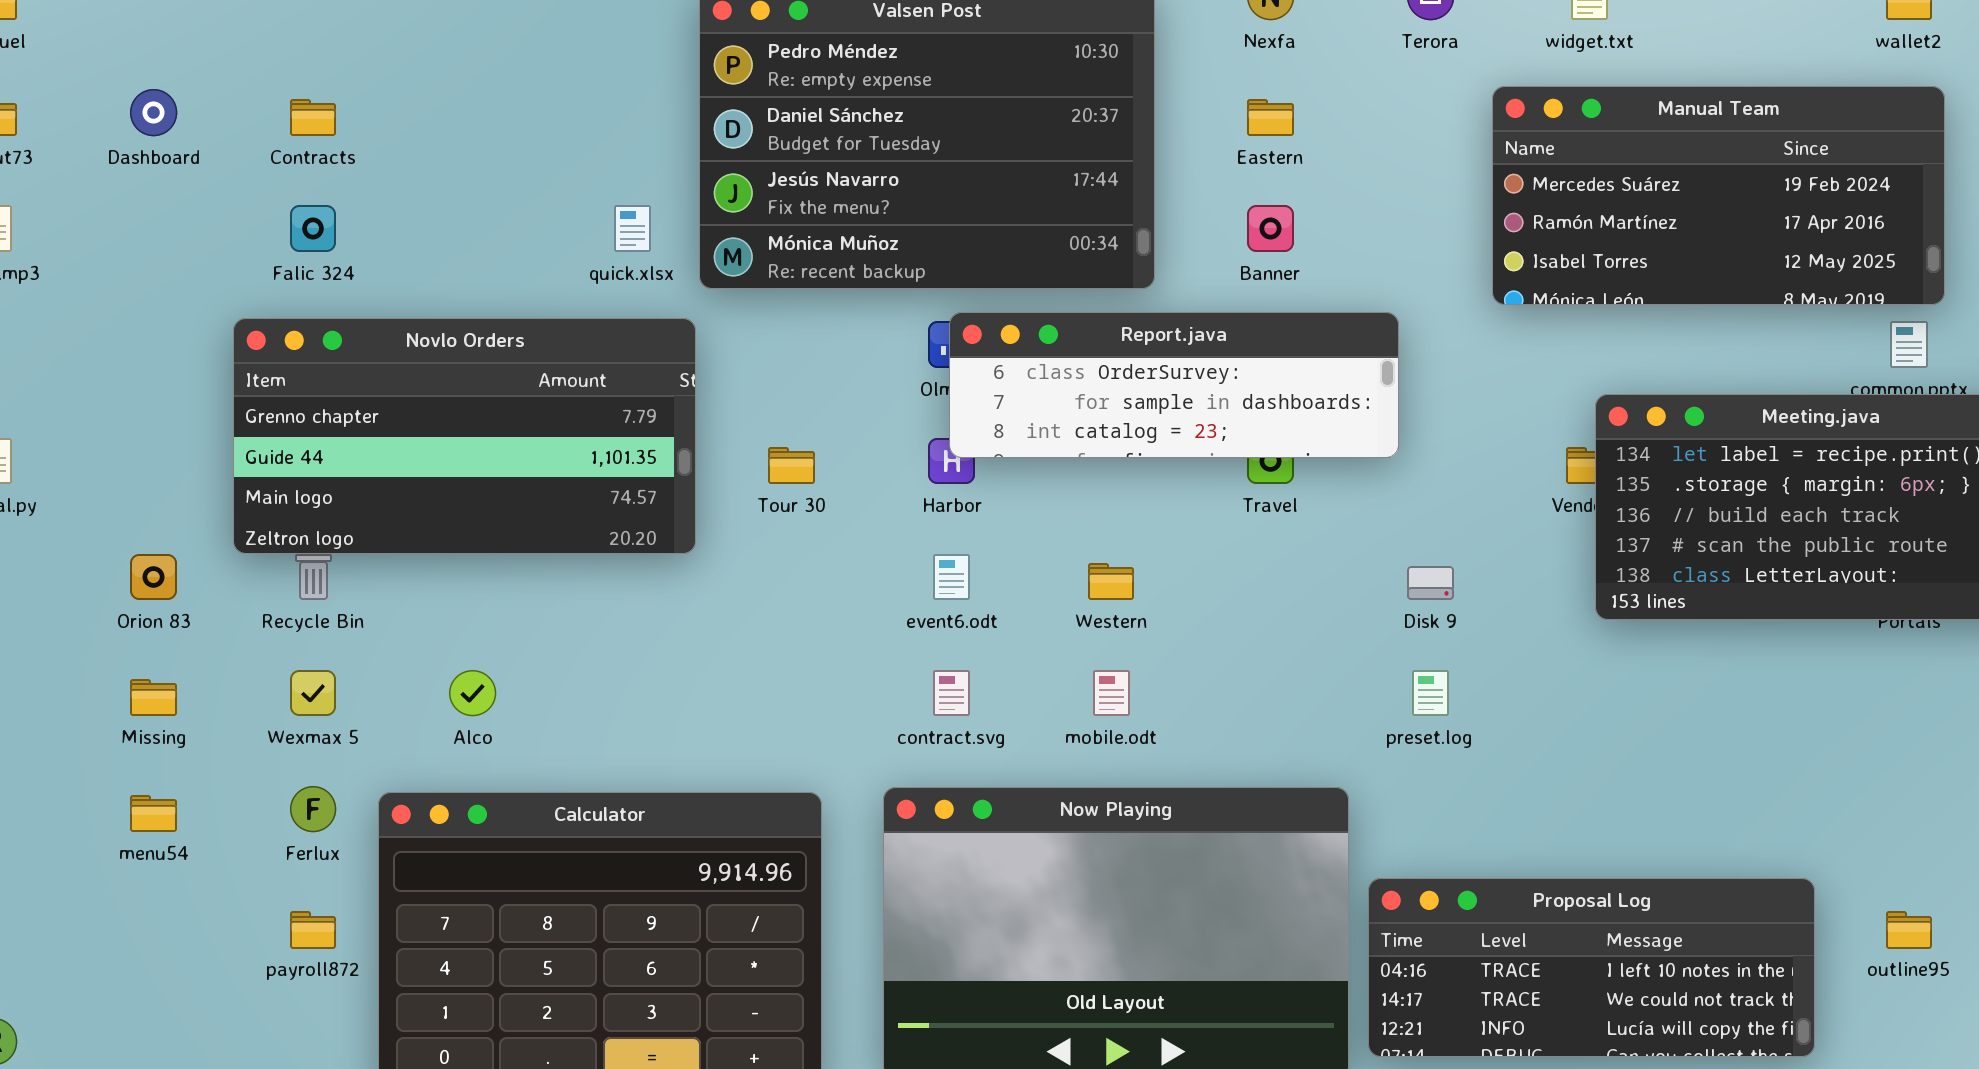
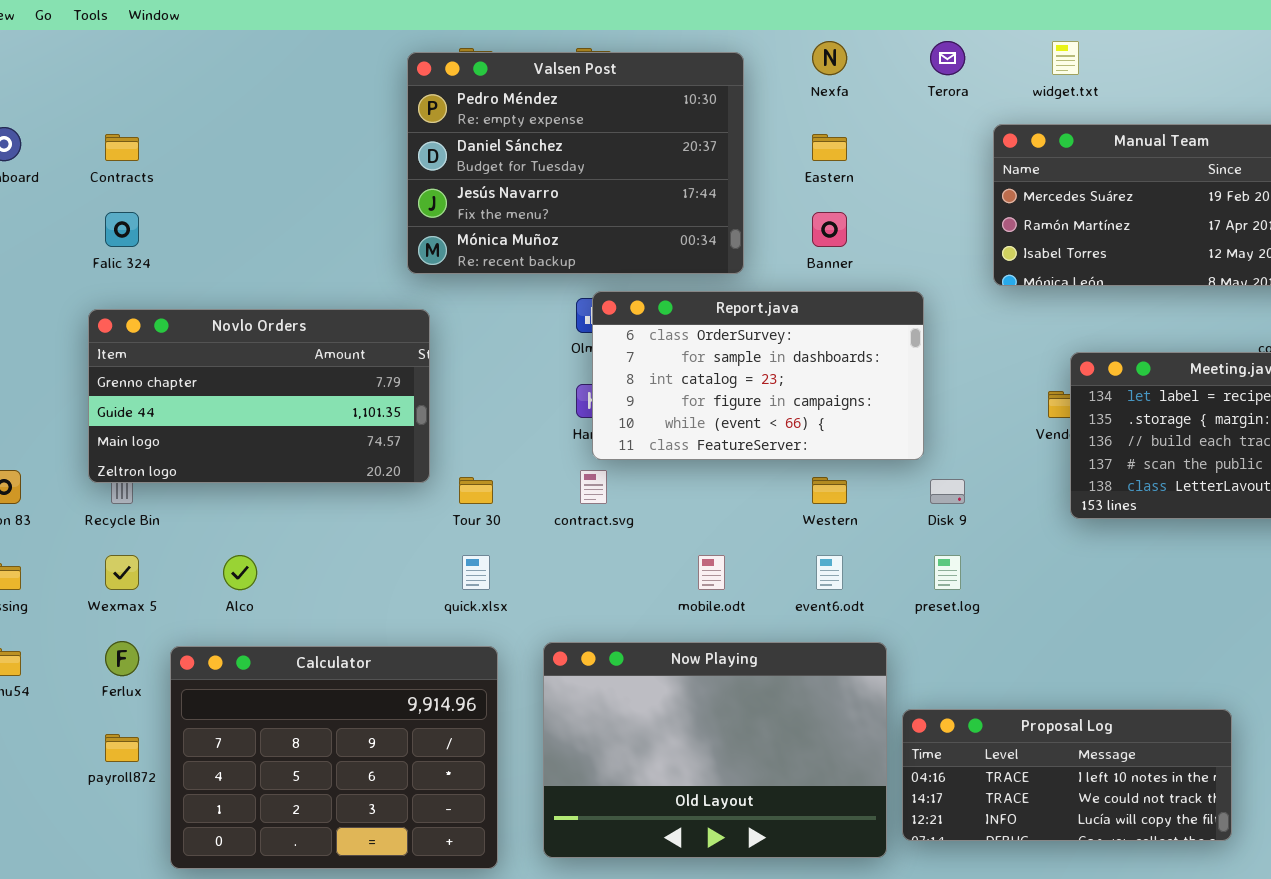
quick.xlsx: [614,205,651,252] -> [462,555,490,590], moved
Report.java: [949,312,1399,458] -> [592,291,924,460], resized
Novlo Orders: [233,318,696,554] -> [88,309,430,483], moved
Tour 30: [768,447,815,484] -> [459,477,493,504], moved
event6.odt: [933,554,970,600] -> [816,555,843,590], moved
Western: [1088,563,1134,600] -> [812,477,847,504], moved
contract.svg: [933,670,970,716] -> [580,470,607,504], moved

